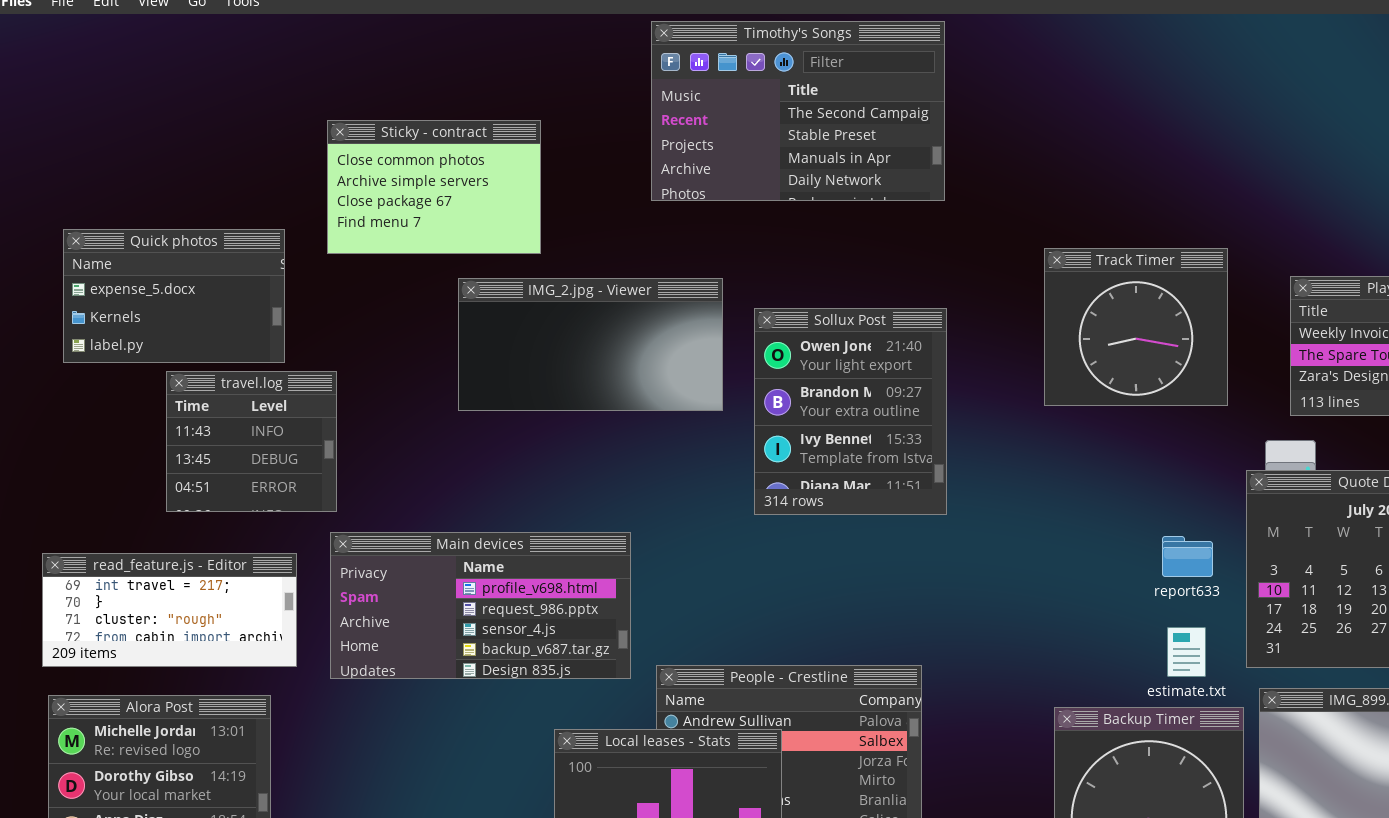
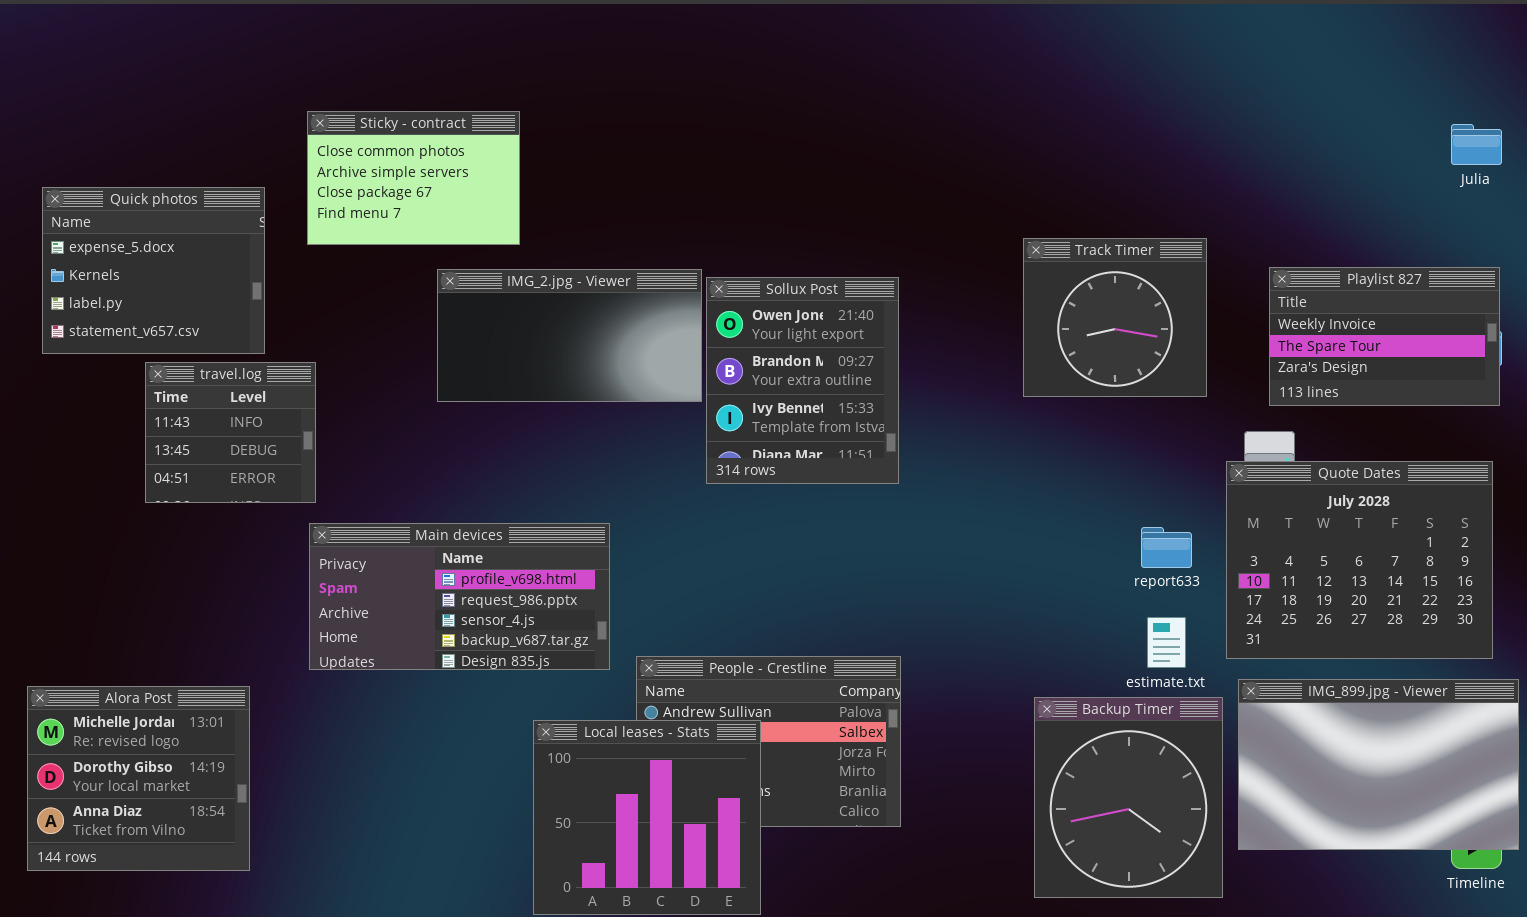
Timothy's Songs: [651,21,945,201] -> none, closed
Quick photos: [63,229,285,363] -> [42,187,265,354], resized
Sollux Post: [754,308,947,515] -> [706,277,899,484], moved
read_feature.js - Editor: [42,553,297,667] -> none, closed

